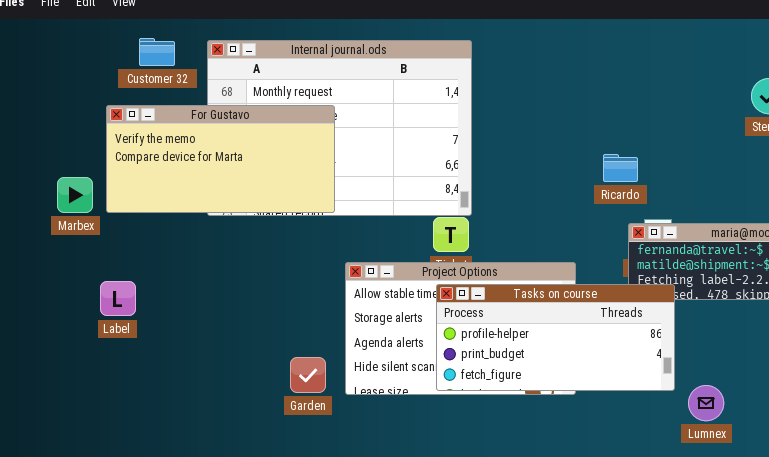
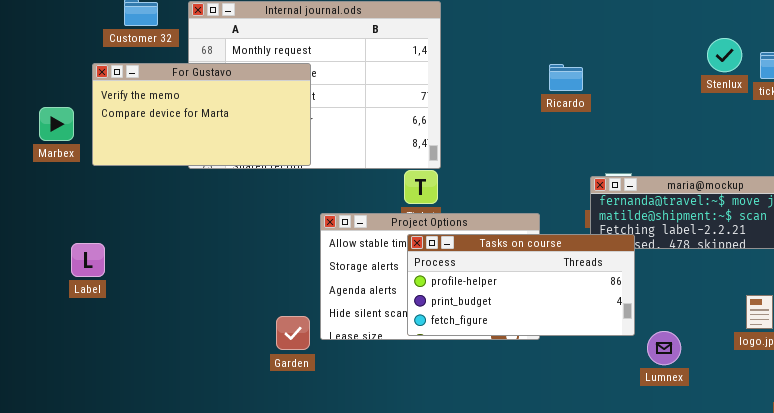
Ricardo: [603,154,638,182] -> [549,64,583,91], moved
Marbex: [57,177,93,213] -> [39,107,74,141], moved
Label: [100,281,136,316] -> [71,243,105,277], moved
Garden: [290,357,326,393] -> [276,316,310,350], moved

